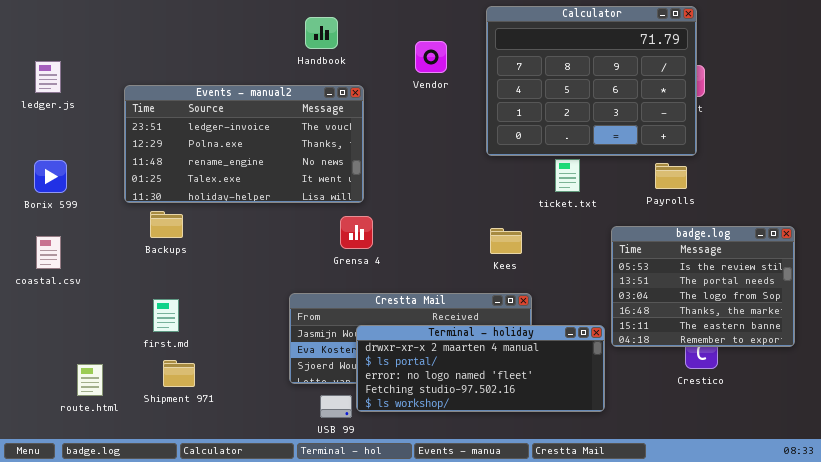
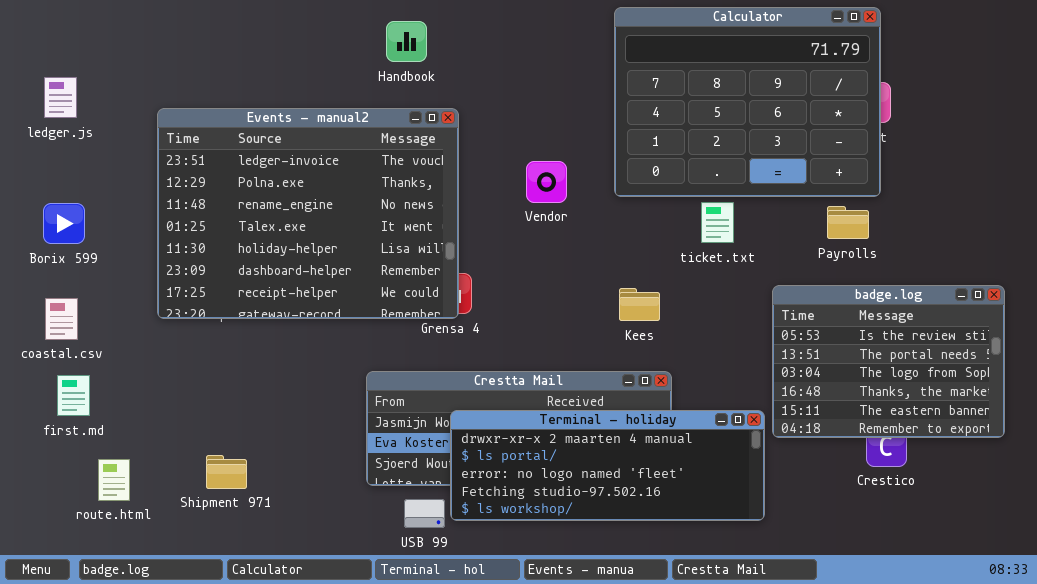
Vendor: [415,41,447,73] -> [526,161,567,203], moved
Events - manual2: [124,85,364,203] -> [157,108,459,319], resized
first.md: [153,299,179,332] -> [57,375,90,416], moved

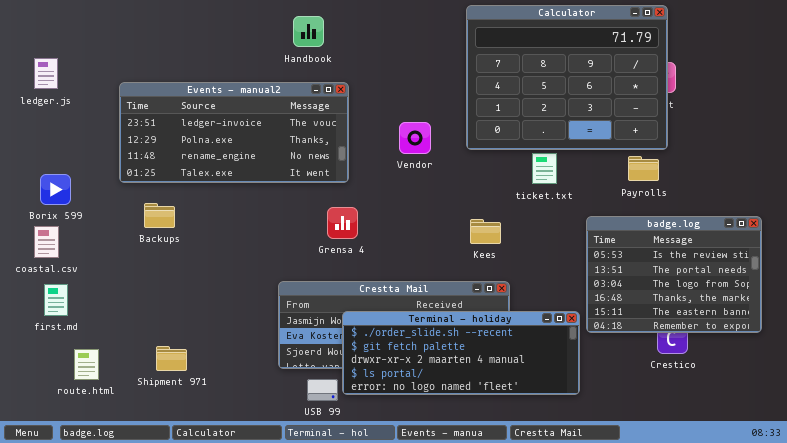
Events - manual2: [157,108,459,319] -> [119,82,349,183], resized
Borix 599: [43,203,85,244] -> [40,174,71,205], moved
Terminal - holiday: [450,410,765,521] -> [342,311,580,395], scrolled up 2 rows

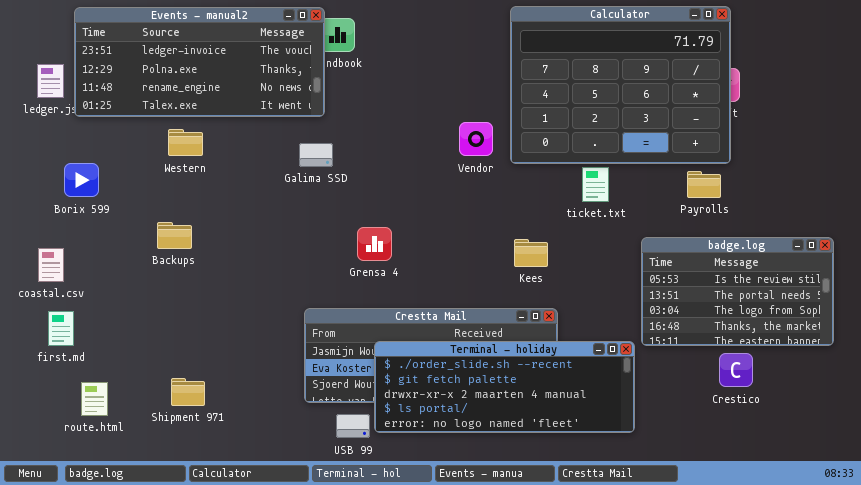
Events - manual2: [119,82,349,183] -> [74,7,325,117], moved
Vendor: [399,122,431,154] -> [459,122,493,156], moved
Borix 599: [40,174,71,205] -> [64,163,99,197], moved
badge.log: [586,216,762,333] -> [641,237,834,346], resized

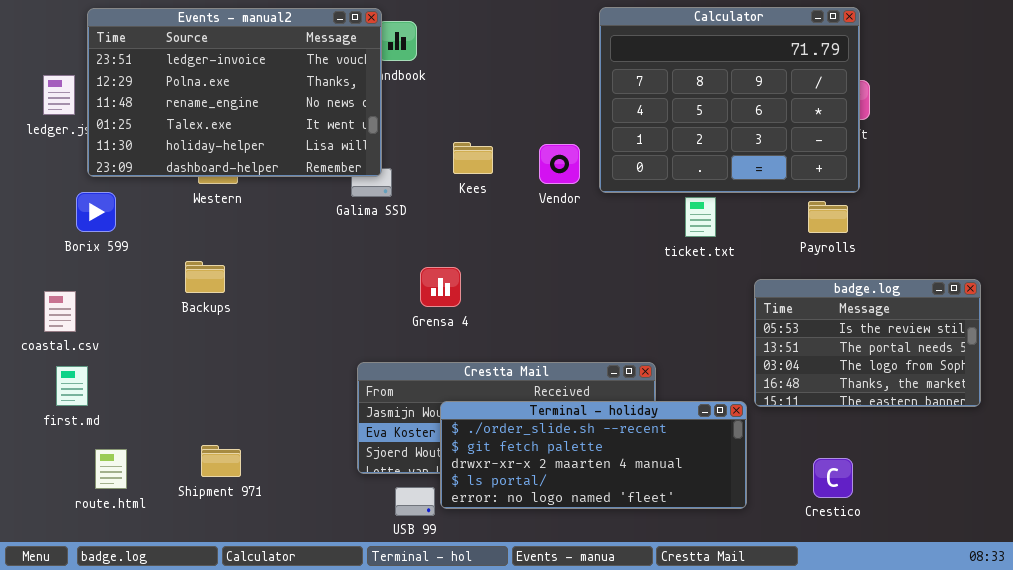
Events - manual2: [74,7,325,117] -> [87,8,382,177], resized
Kees: [514,239,548,267] -> [453,142,493,174], moved
Crestico: [719,353,753,387] -> [813,458,853,498], moved

